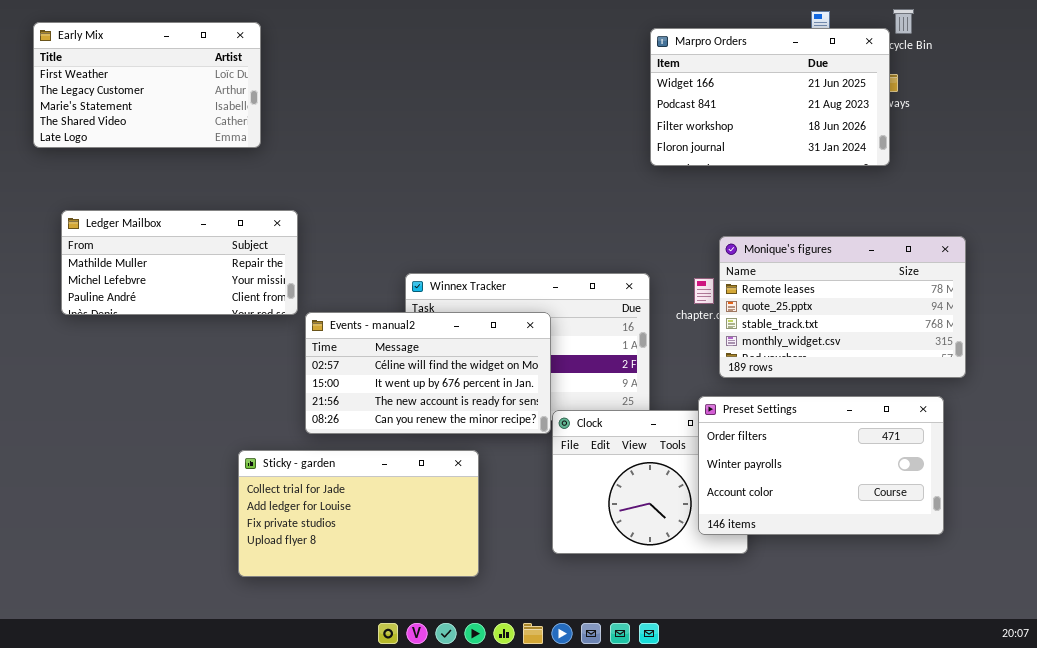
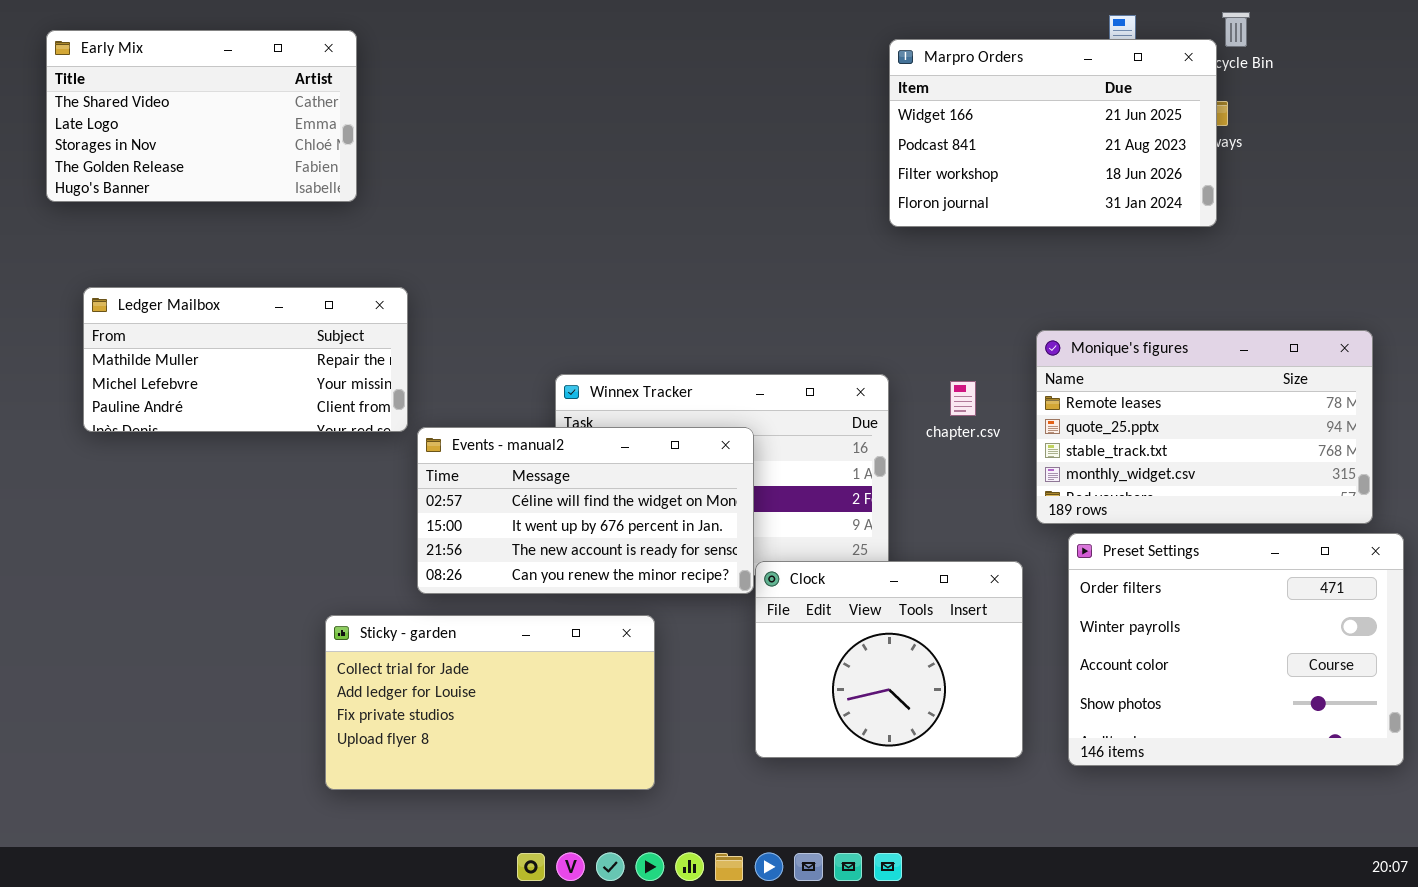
Early Mix: [33,22,261,148] -> [46,30,357,202], scrolled down 3 rows
Monique's figures: [719,236,966,378] -> [1036,330,1373,524], moved
Preset Settings: [698,396,944,535] -> [1068,533,1404,766], moved, resized

